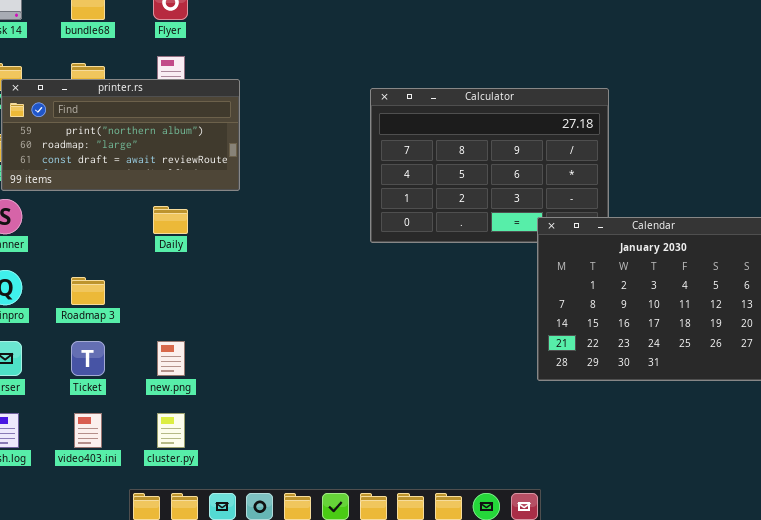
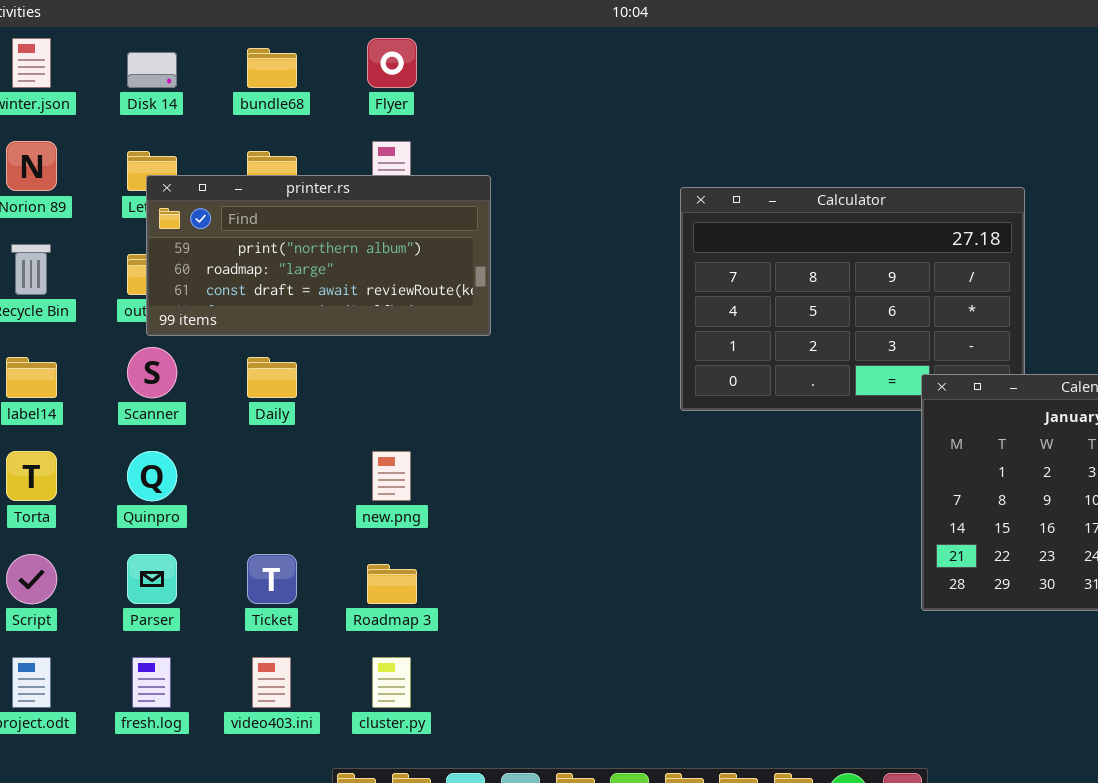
Daily: [153,206,188,234] -> [247,357,297,398], moved
Roadmap 3: [71,277,105,305] -> [367,564,417,604], moved
new.png: [157,341,185,376] -> [372,451,411,501], moved

